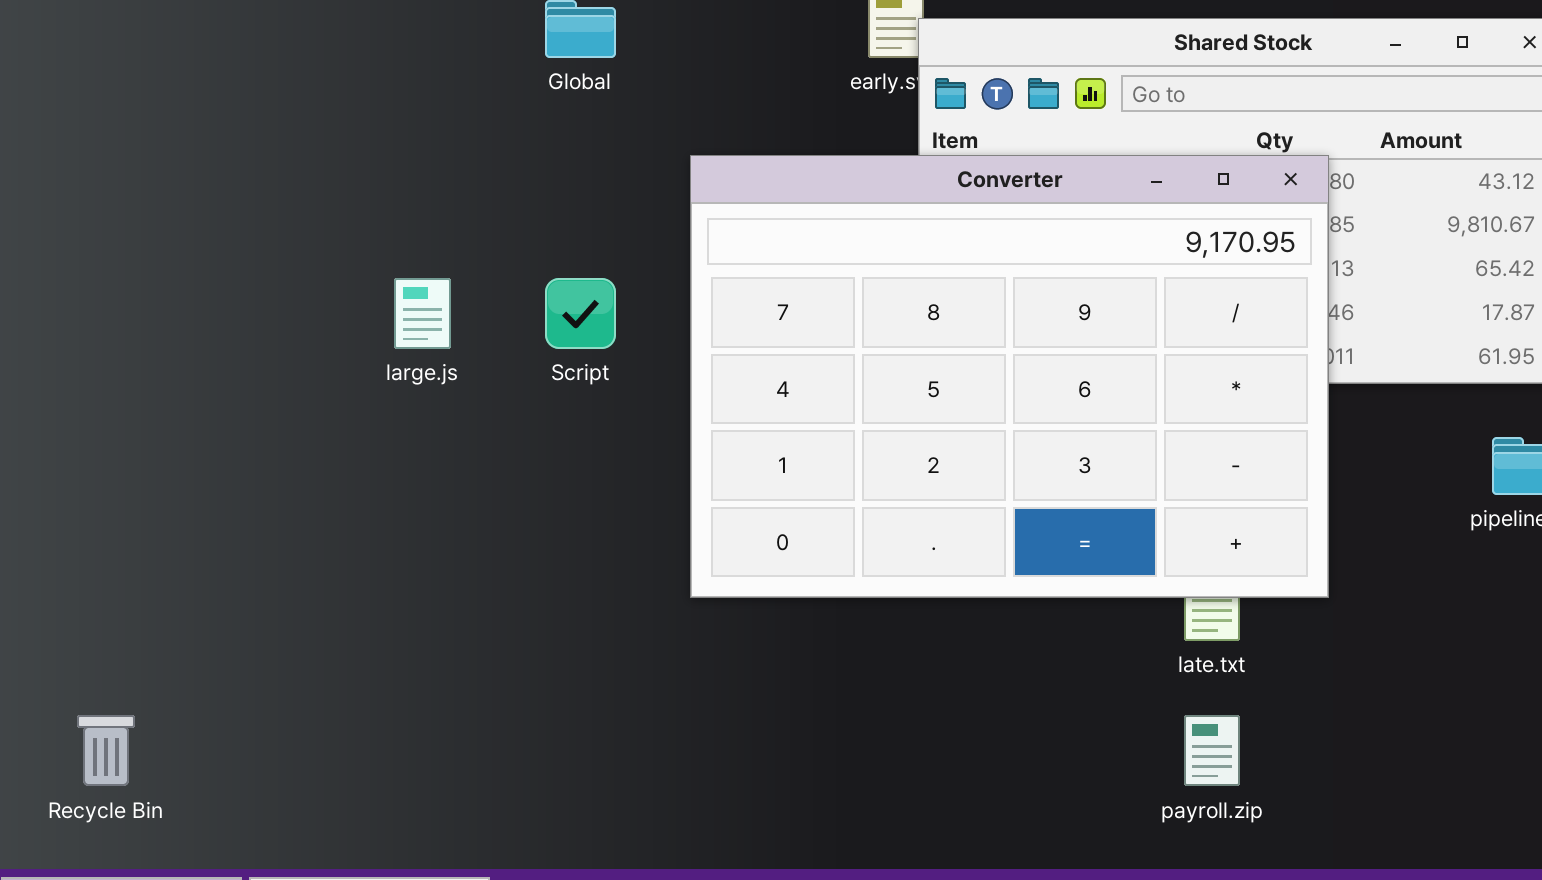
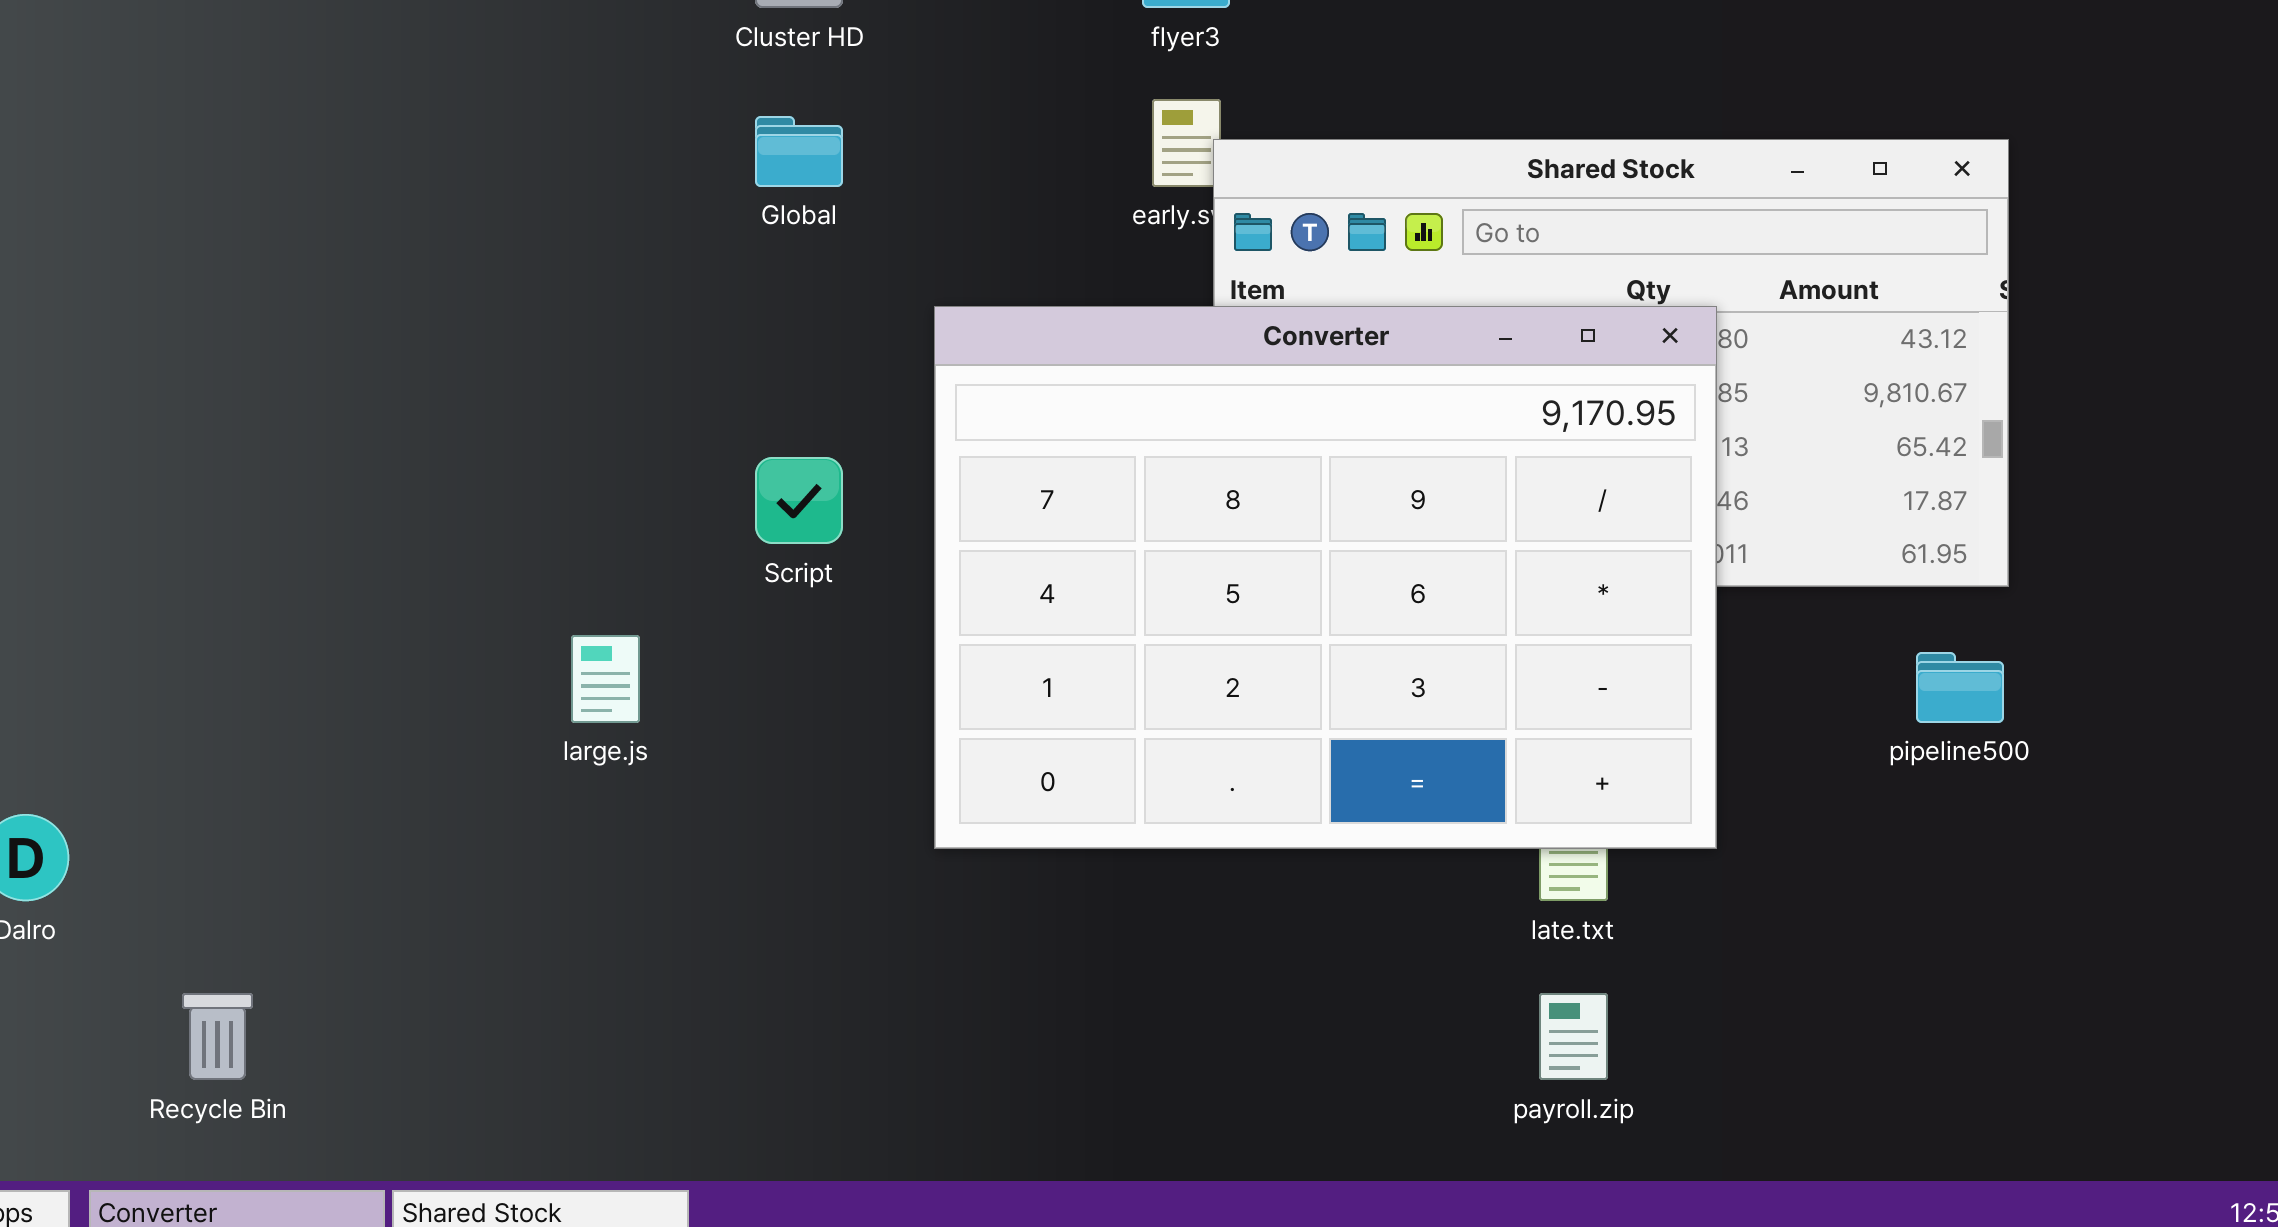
large.js: [394,278,451,349] -> [571,635,640,723], moved

